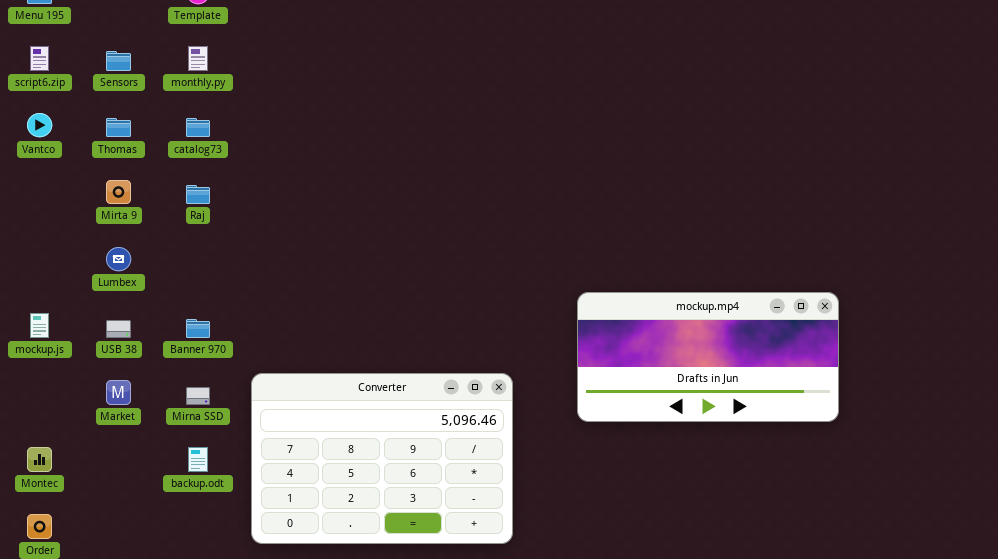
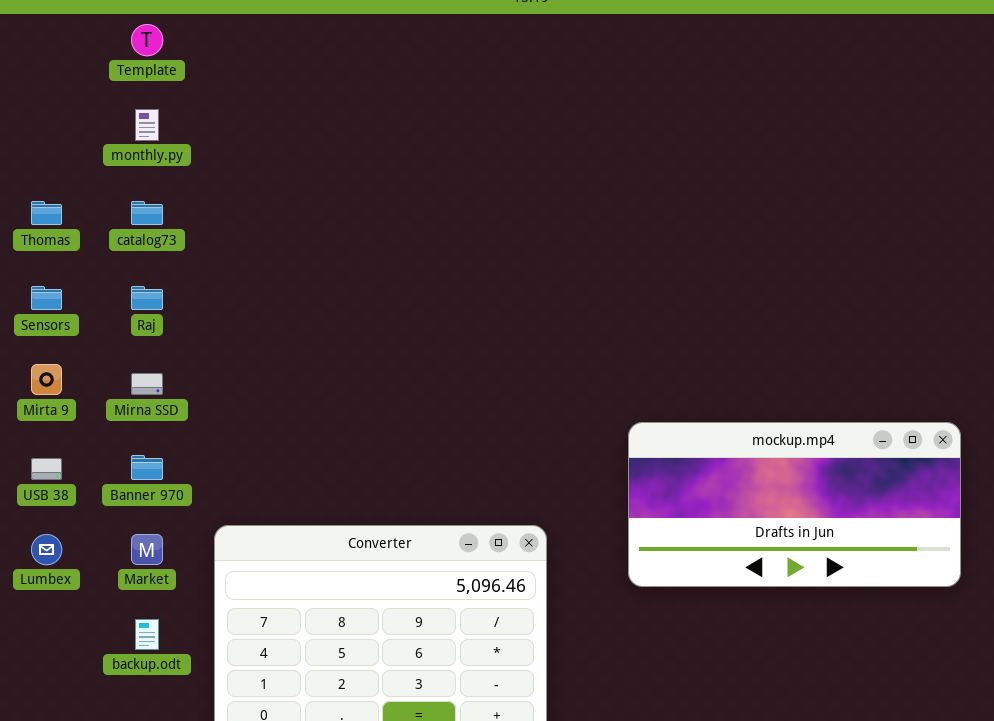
Sensors: [106,51,131,71] -> [31,286,62,310], moved
Mirta 9: [106,180,131,204] -> [31,364,62,395], moved
Lumbex: [106,247,131,271] -> [31,534,62,565], moved
Market: [106,380,131,405] -> [131,534,163,565], moved
Mirna SSD: [186,387,210,405] -> [131,373,163,395], moved

